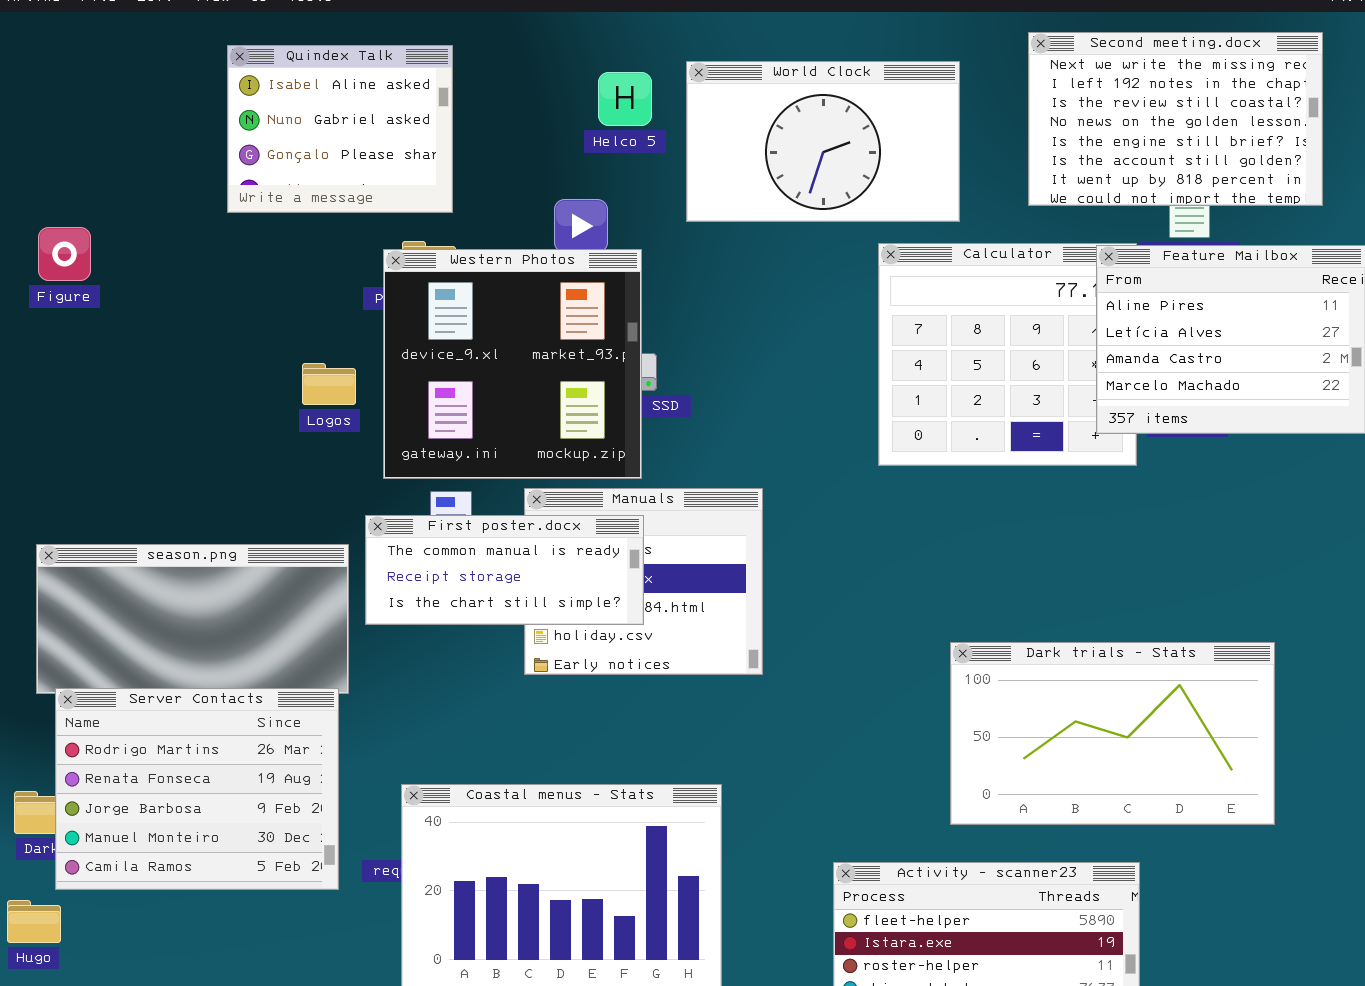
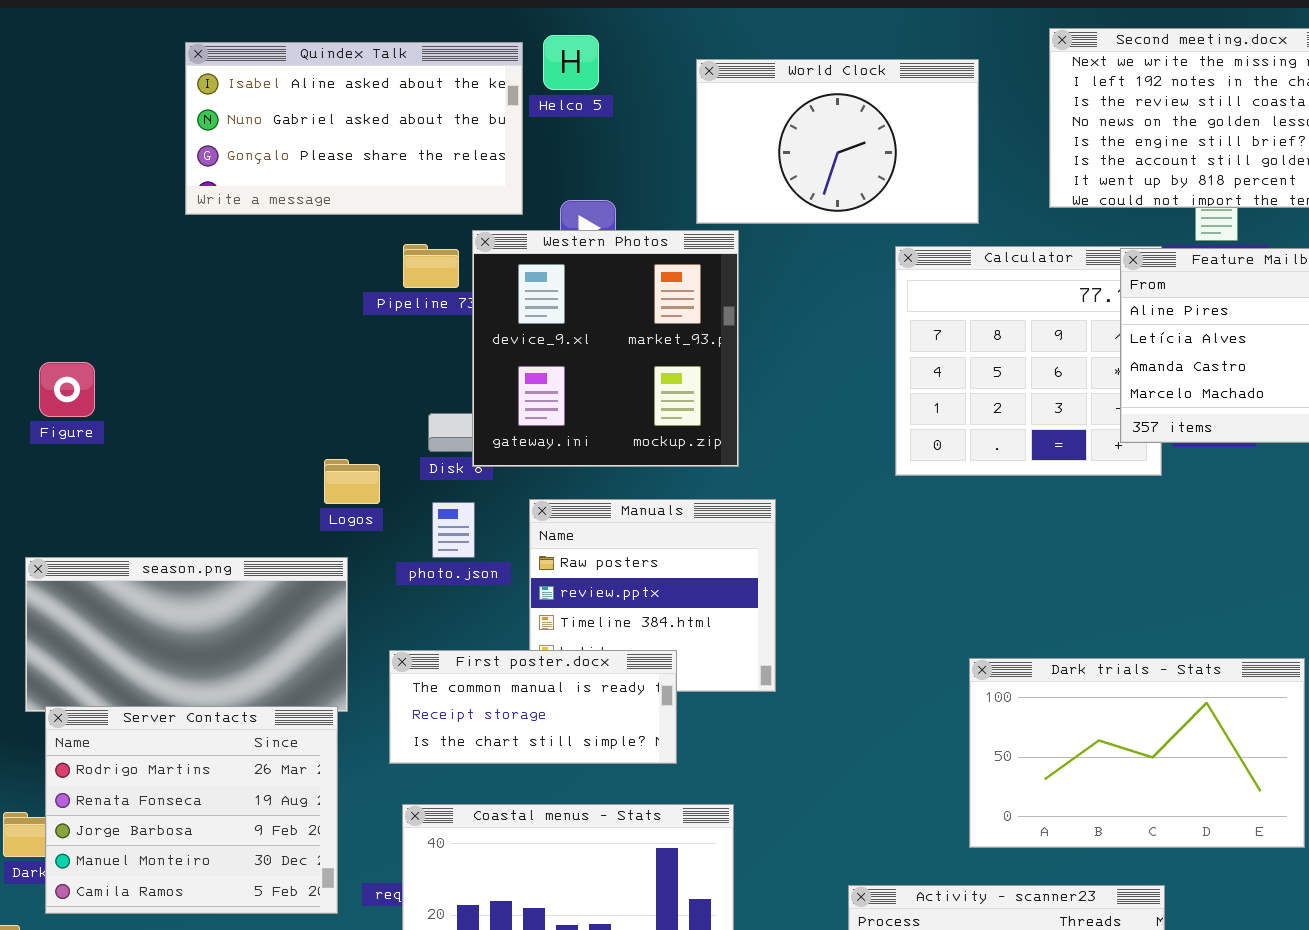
Quindex Talk: [227,45,453,213] -> [185,42,523,215], moved, resized
Helco 5: [598,72,652,126] -> [543,35,599,90], moved
Figure: [38,227,91,281] -> [39,362,95,417], moved
Western Photos: [383,249,642,479] -> [472,230,739,467], moved
Logos: [302,363,356,405] -> [324,459,380,504], moved
First poster.docx: [365,515,644,625] -> [389,650,677,764], moved

